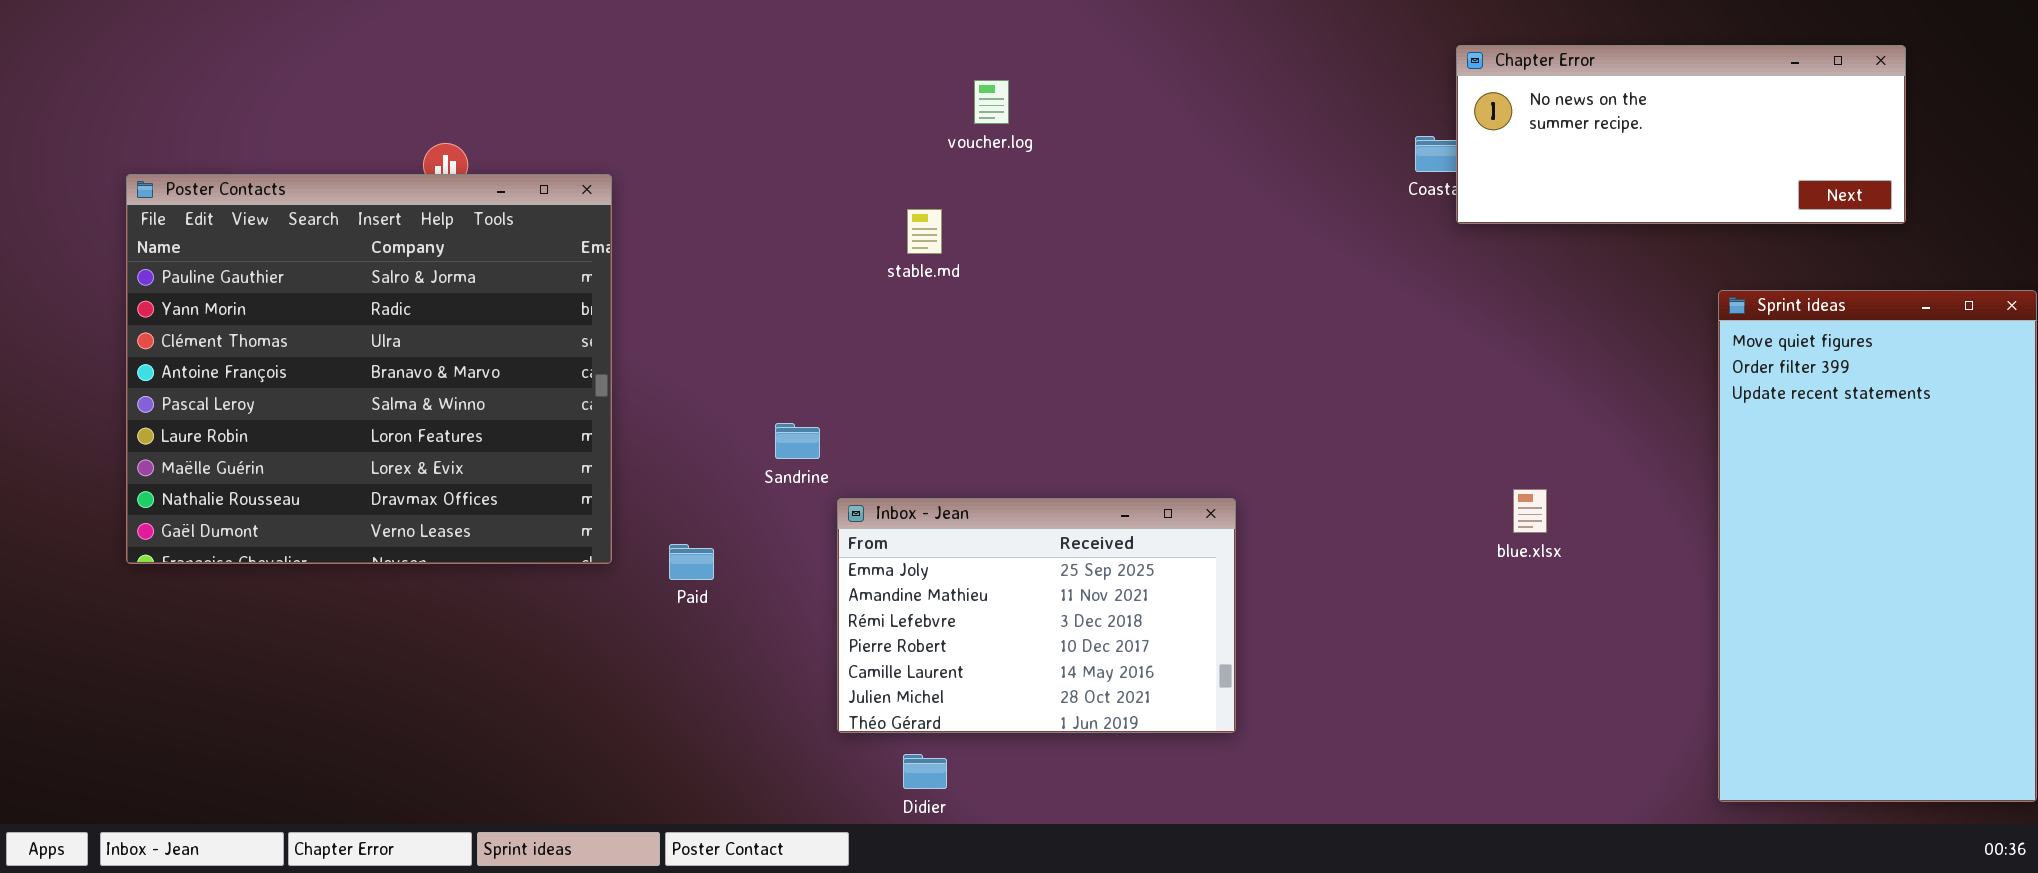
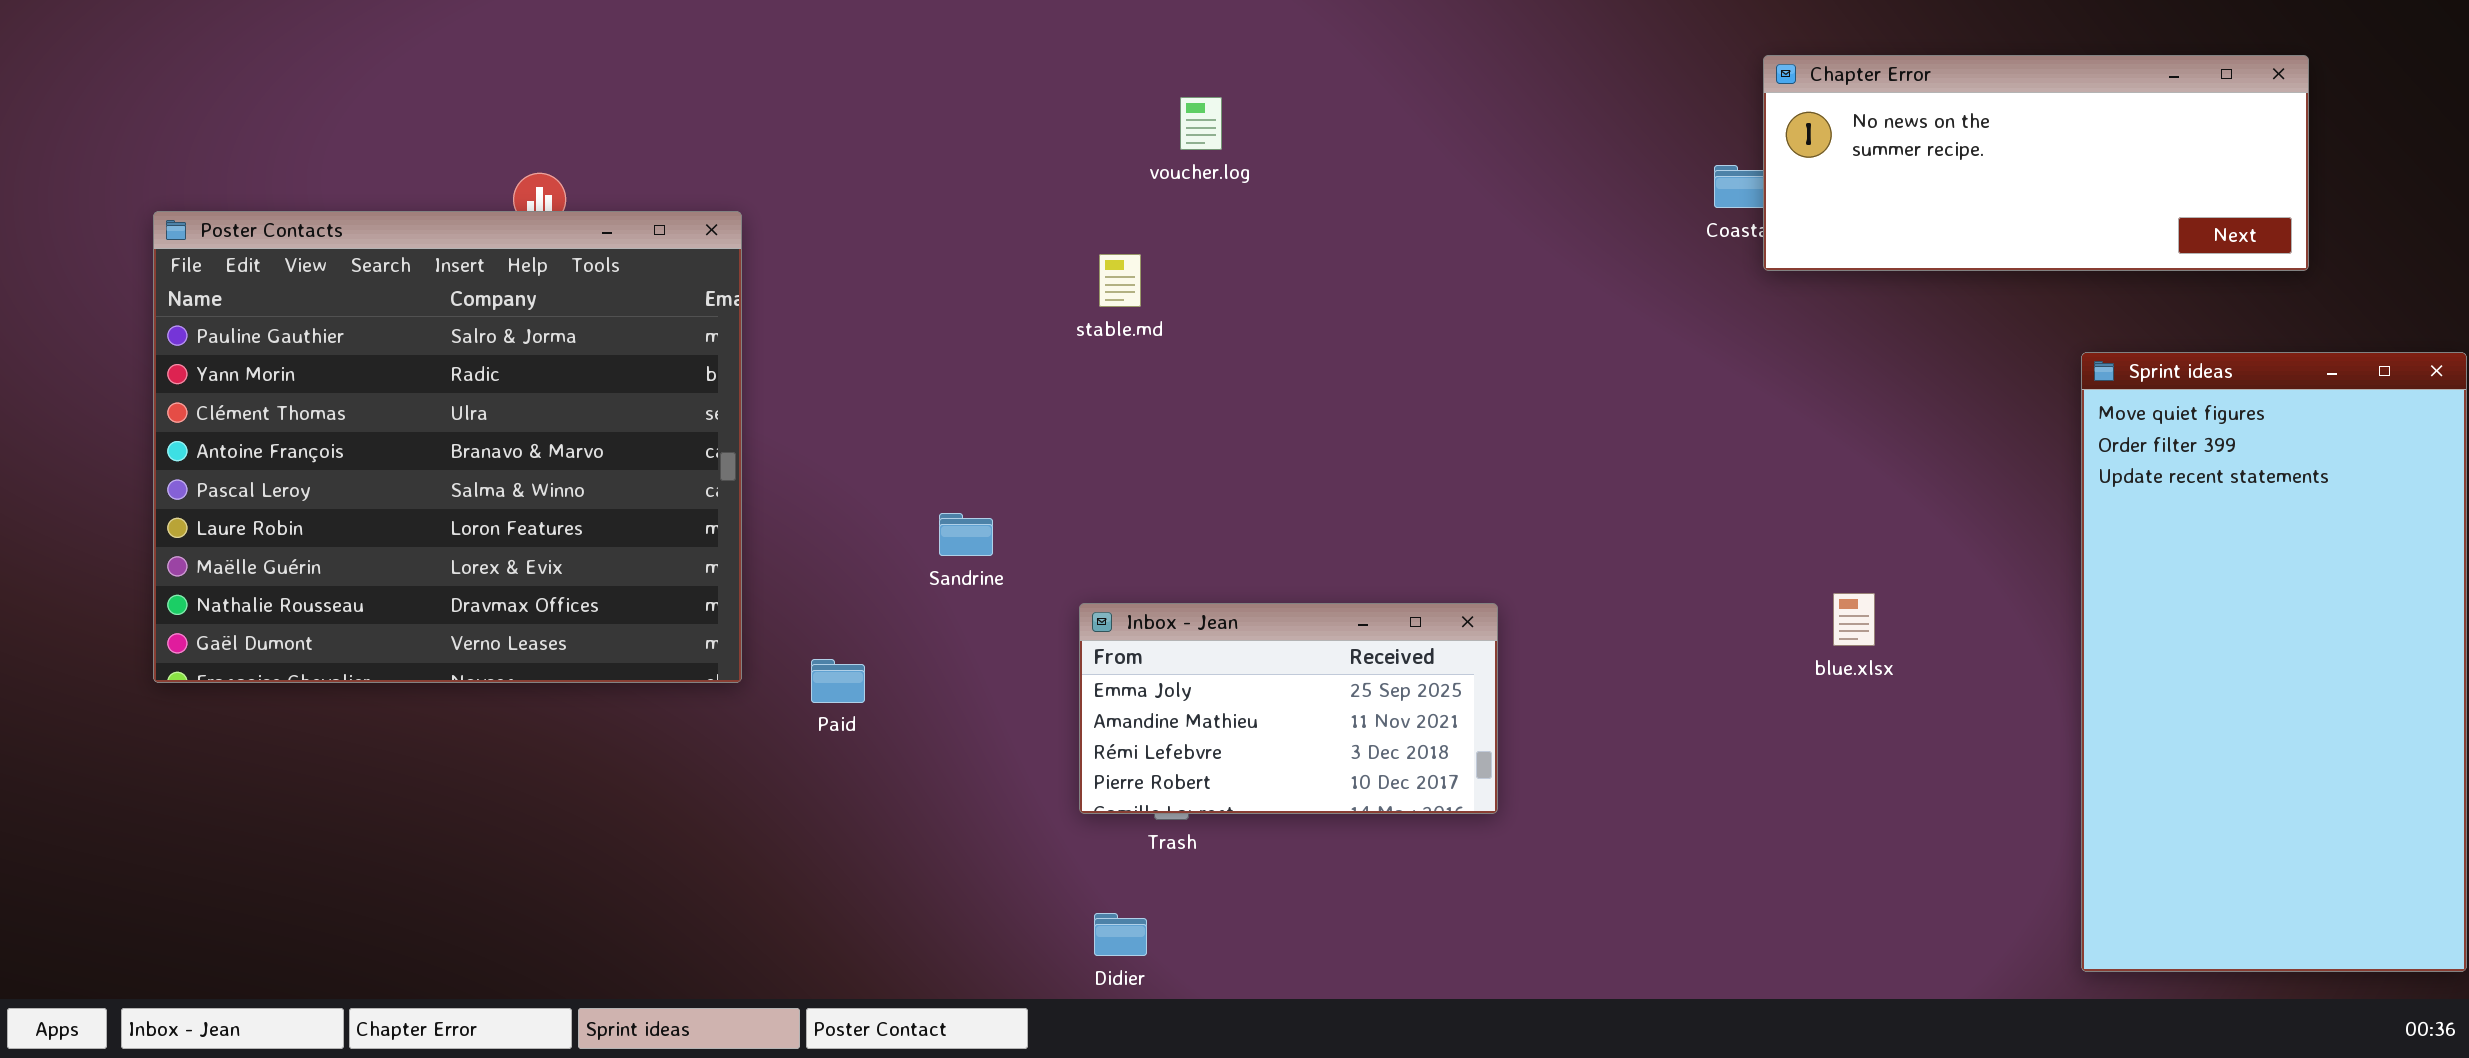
Inbox - Jean: [837,498,1236,733] -> [1079,603,1498,814], resized

